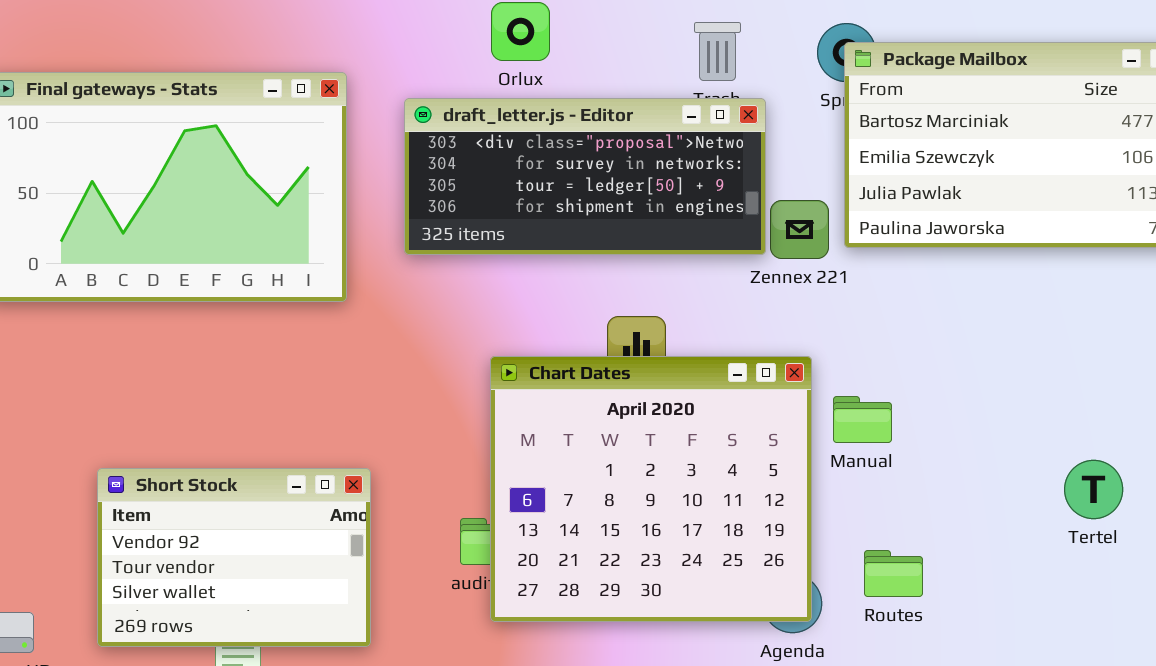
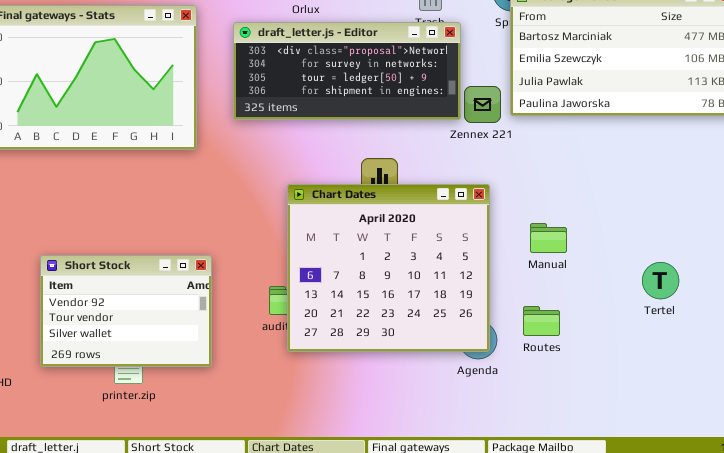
Manual: [833,396,892,443] -> [530,223,567,253], moved
Tertel: [1064,460,1123,519] -> [642,262,679,299], moved

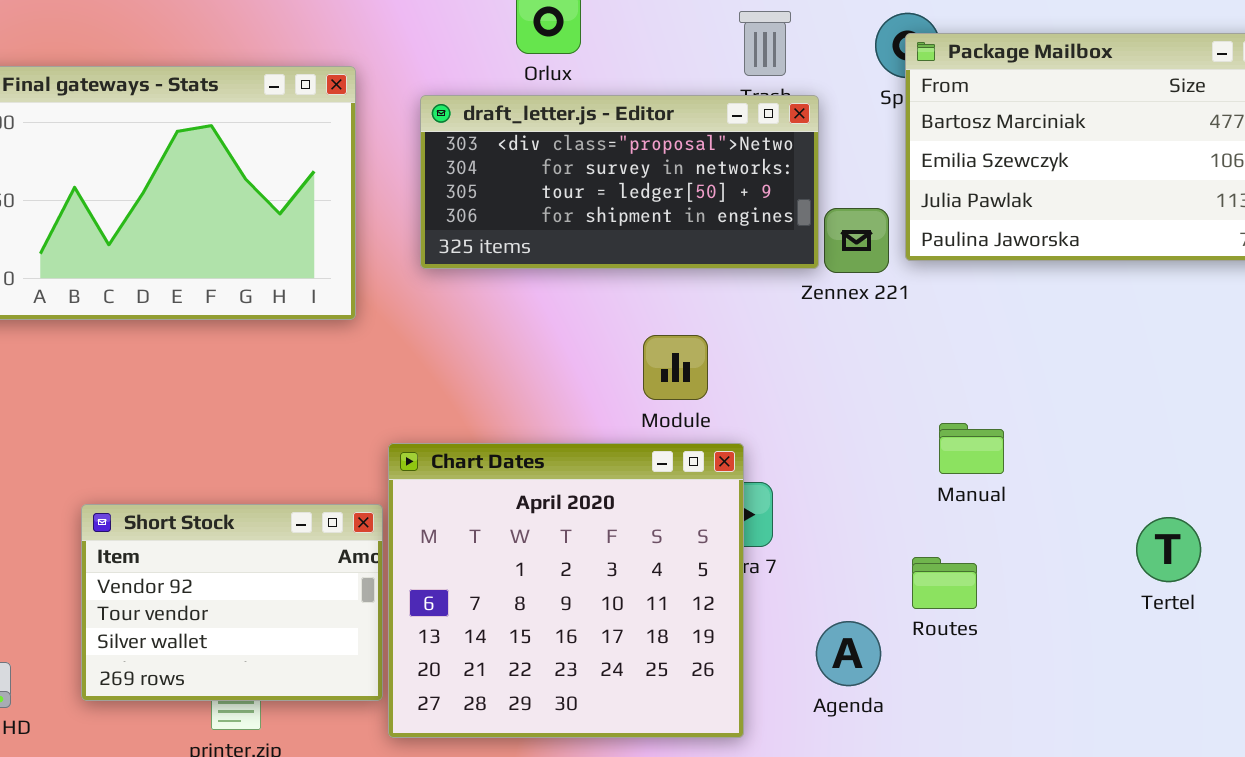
Chart Dates: [287,184,490,352] -> [388,443,744,738], moved
Manual: [530,223,567,253] -> [939,423,1004,474], moved
Routes: [523,306,560,336] -> [912,557,977,609], moved

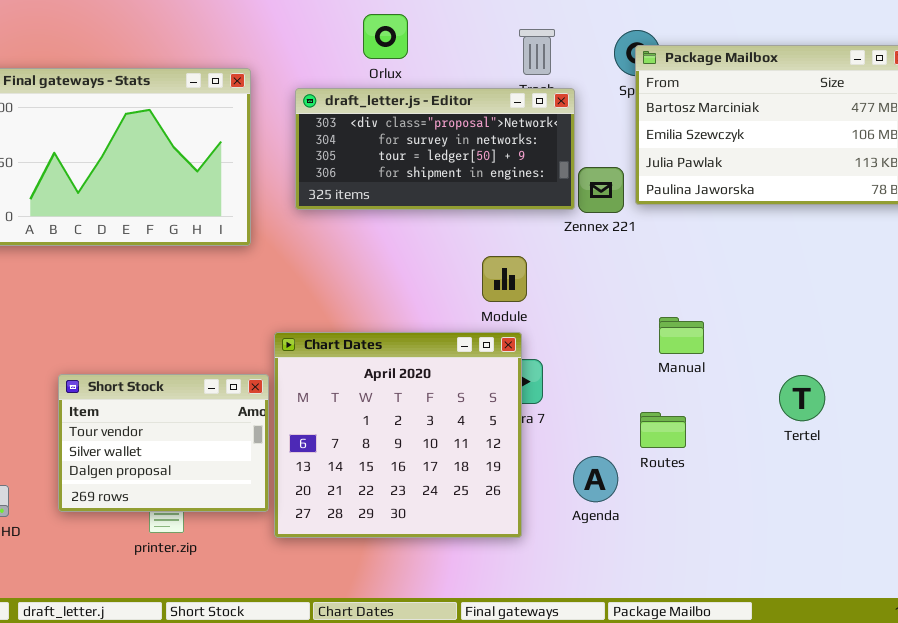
Module: [643,335,708,400] -> [482,256,527,302], moved
Short Stock: [81,504,383,701] -> [58,374,269,512], scrolled down 1 row
Tertel: [1136,517,1201,582] -> [779,375,825,421], moved

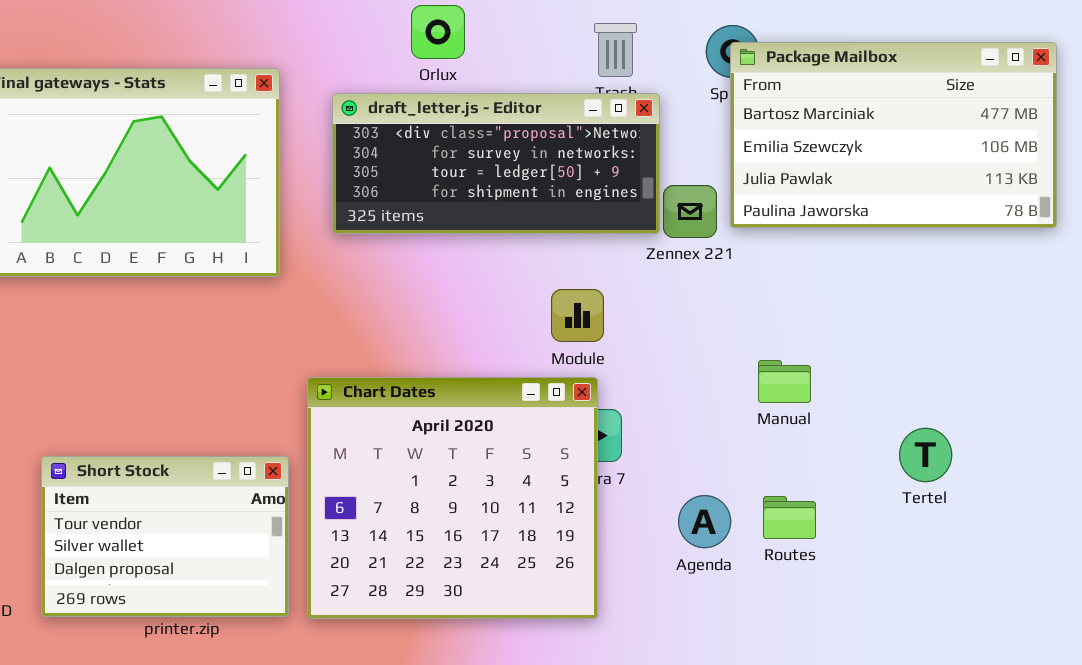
Short Stock: [58,374,269,512] -> [41,456,289,617], moved
Routes: [640,412,686,448] -> [763,496,816,539], moved
Agenda: [573,456,618,502] -> [678,495,731,548], moved

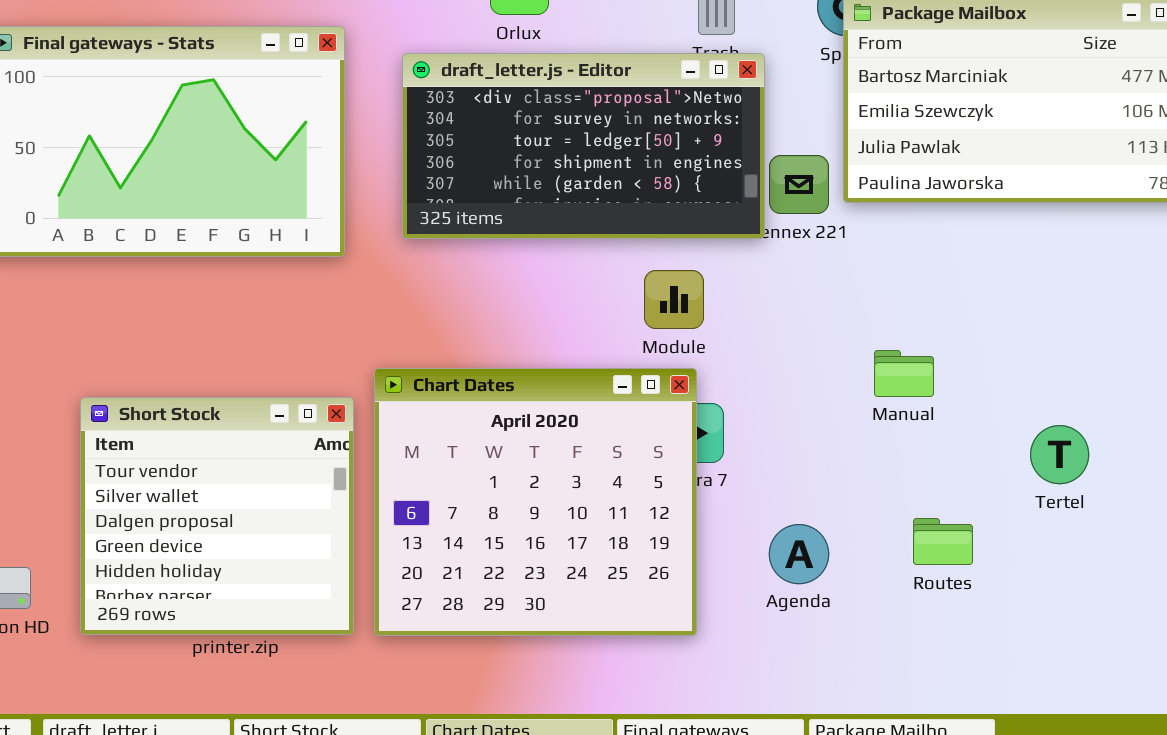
draft_letter.js - Editor: [332,93,660,234] -> [402,53,765,239], resized
Short Stock: [41,456,289,617] -> [80,397,354,635], resized
Agenda: [678,495,731,548] -> [769,524,829,584], moved
Routes: [763,496,816,539] -> [913,518,973,565], moved

